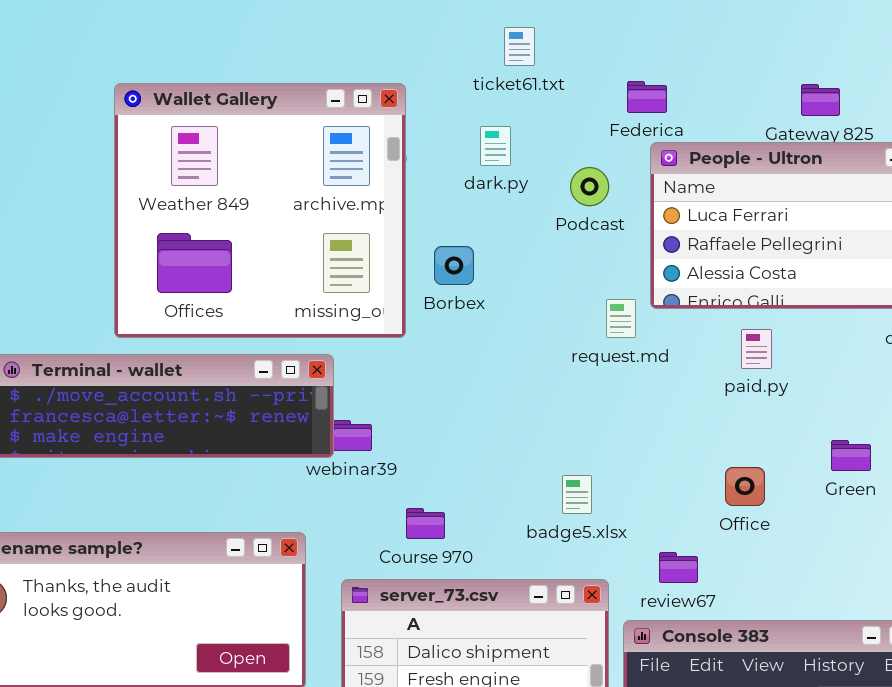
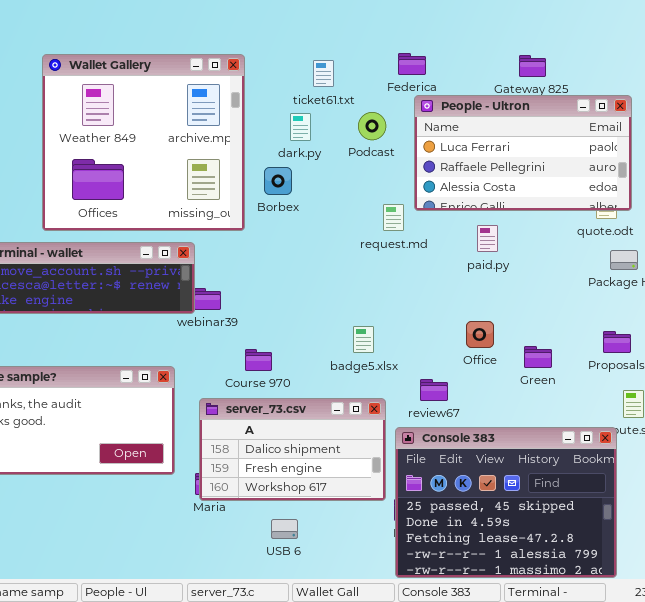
ticket61.txt: [504,27,535,66] -> [313,60,334,87], moved
dark.py: [480,126,511,166] -> [290,113,311,141], moved
Green: [831,440,871,471] -> [524,346,552,368], moved

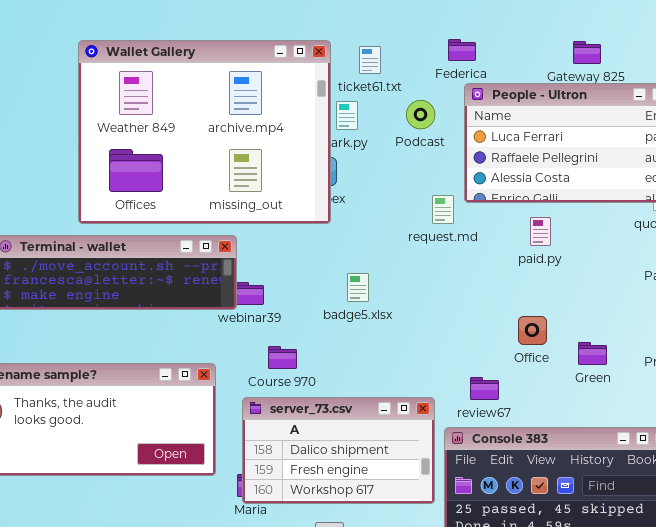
Wallet Gallery: [42,54,245,231] -> [78,40,331,224], resized
badge5.xlsx: [353,326,374,353] -> [347,273,369,302], moved
Course 970: [245,349,272,371] -> [268,346,297,369], moved

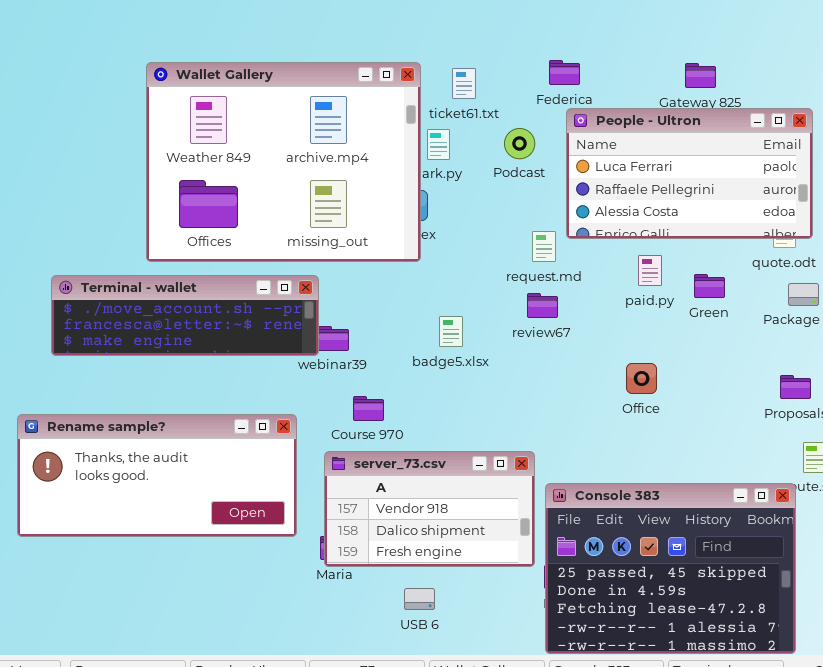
Green: [578,342,607,365] -> [694,274,725,298], moved
review67: [470,377,499,400] -> [527,293,558,318], moved
server_73.csv: [242,397,435,504] -> [324,451,535,567], scrolled up 1 row

